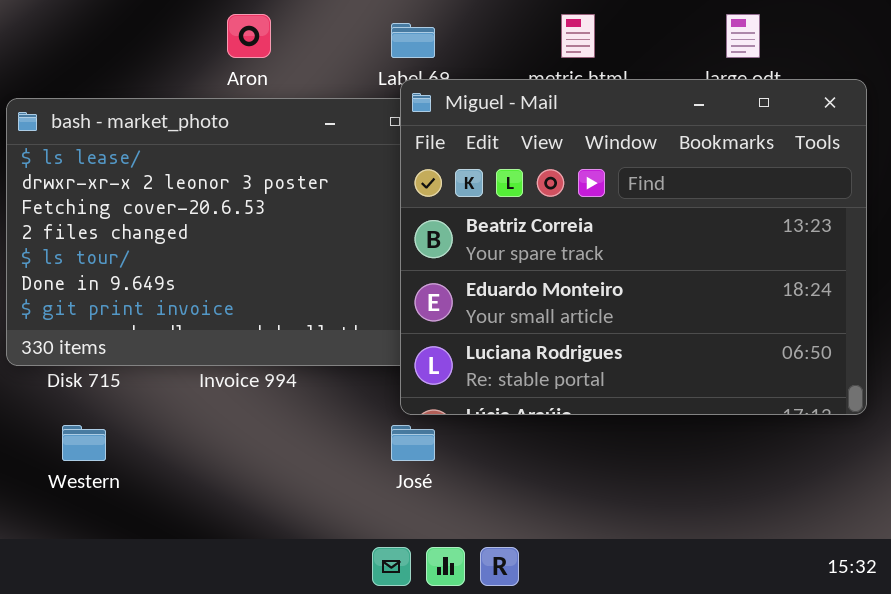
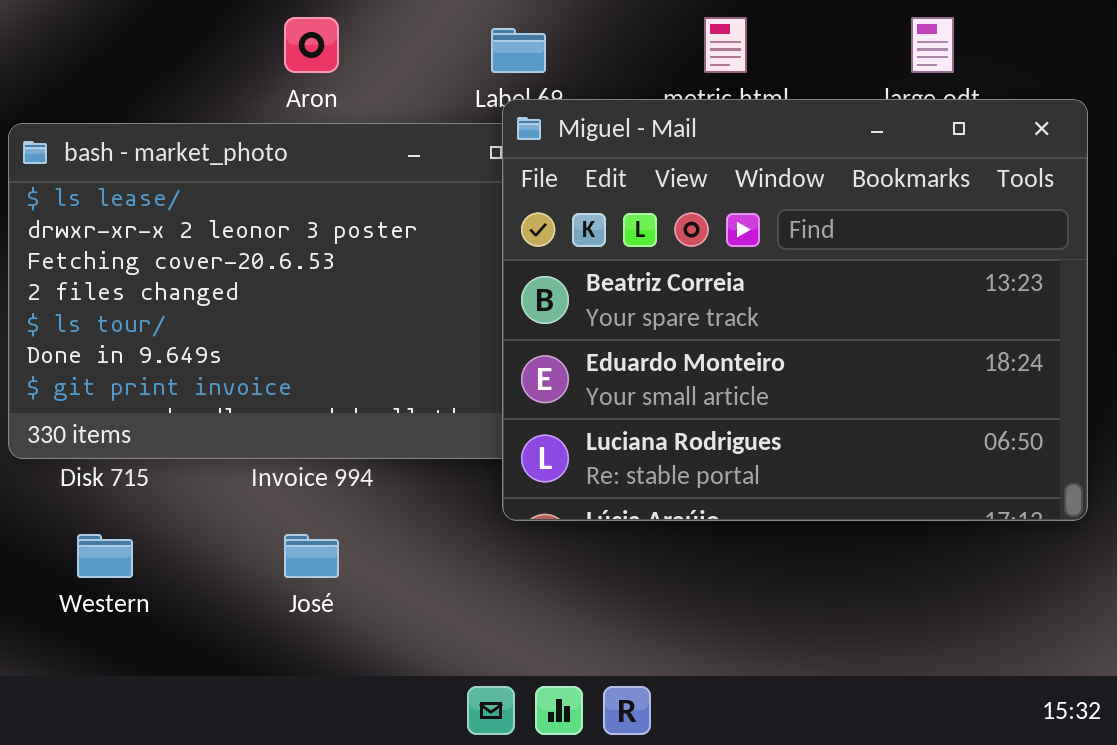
José: [391,425,435,461] -> [284,534,339,578], moved

